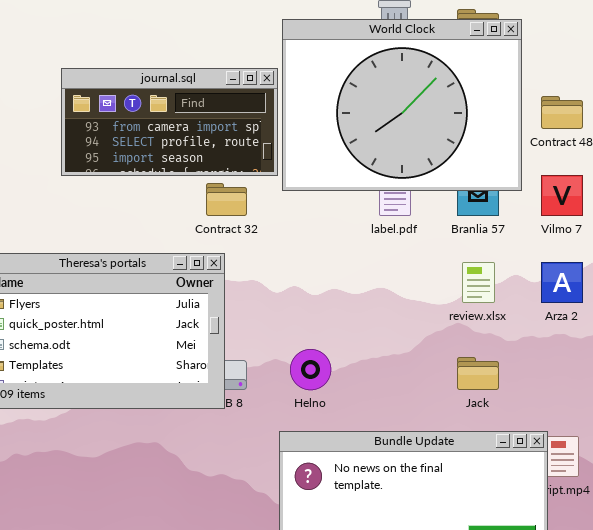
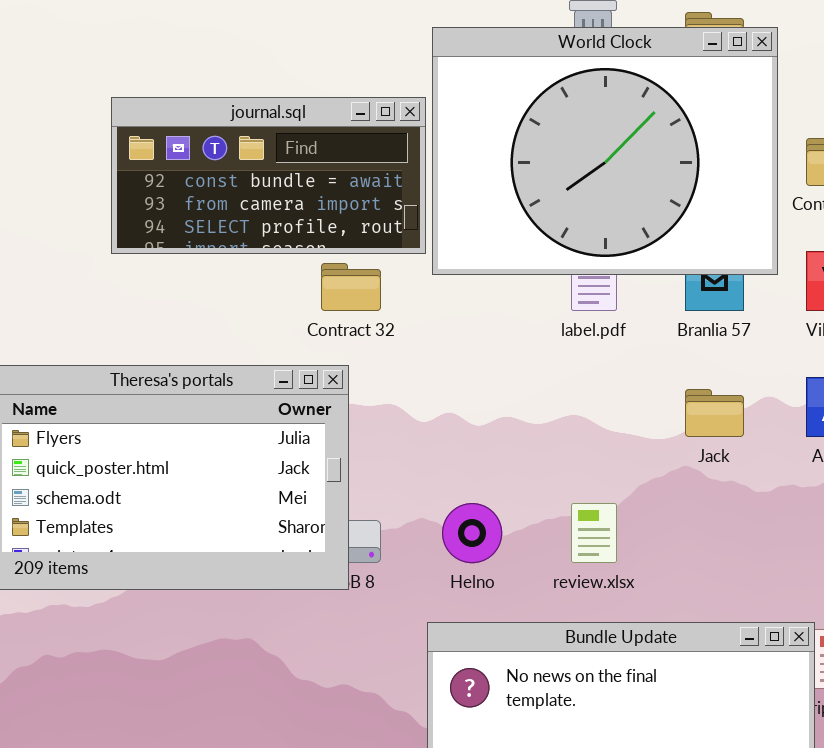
journal.sql: [61,68,278,176] -> [111,97,426,254], scrolled up 1 row
review.xlsx: [462,262,495,303] -> [571,503,617,563], moved
Jack: [457,357,499,390] -> [685,389,744,437], moved

